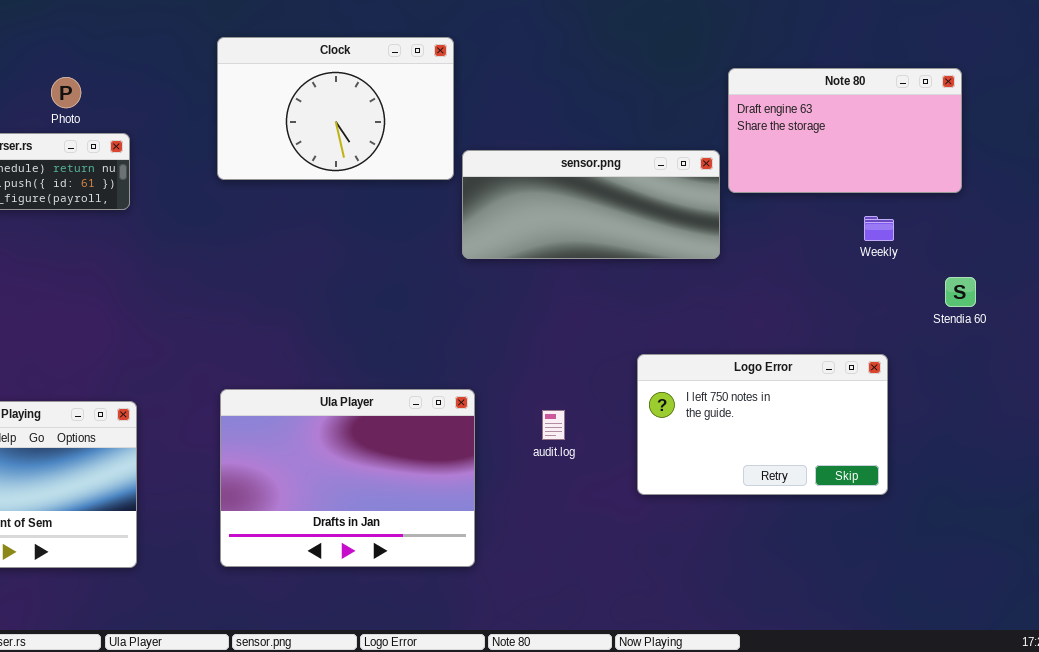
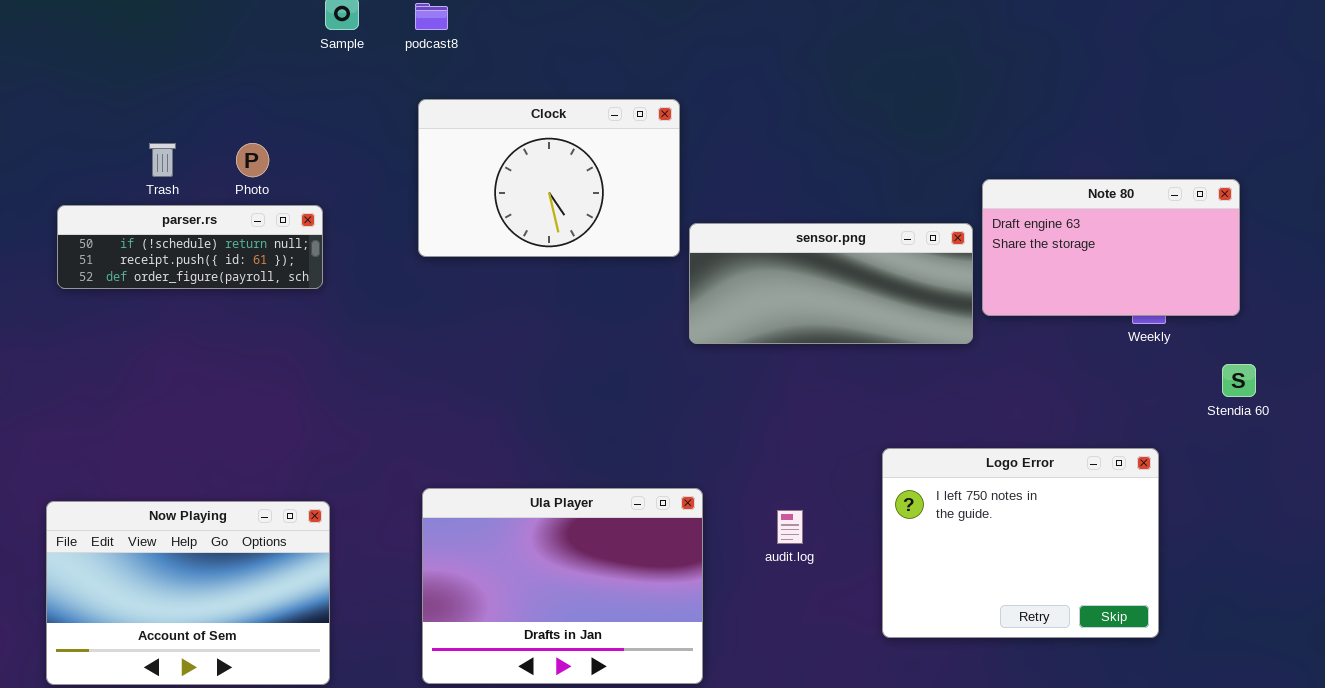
Note 80: [728,68,962,193] -> [982,179,1240,316], moved
Logo Error: [637,354,888,495] -> [882,448,1159,638], resized

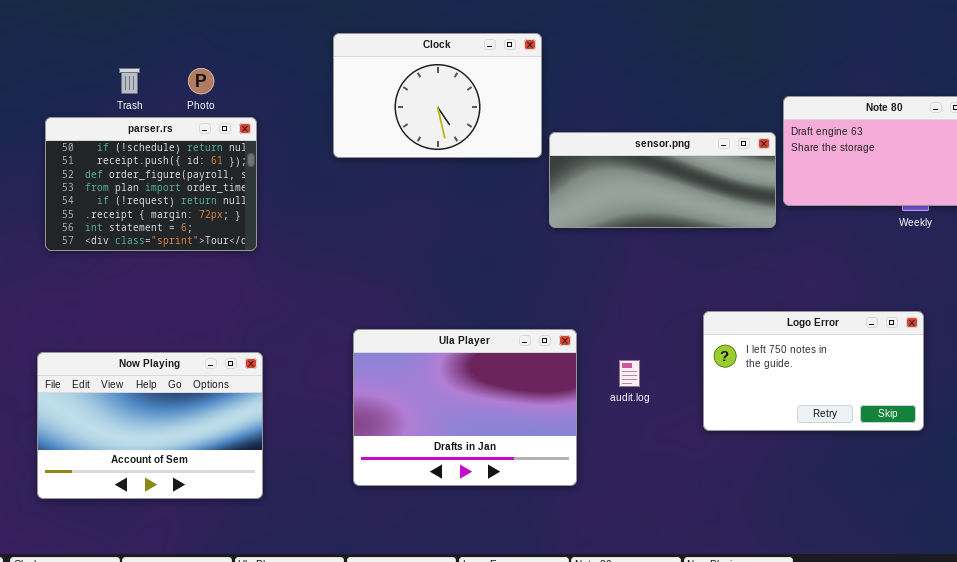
parser.rs: [57,205,323,289] -> [45,117,257,251], resized
Logo Error: [882,448,1159,638] -> [703,311,924,431], resized
Ula Player: [422,488,703,684] -> [353,329,577,486], moved

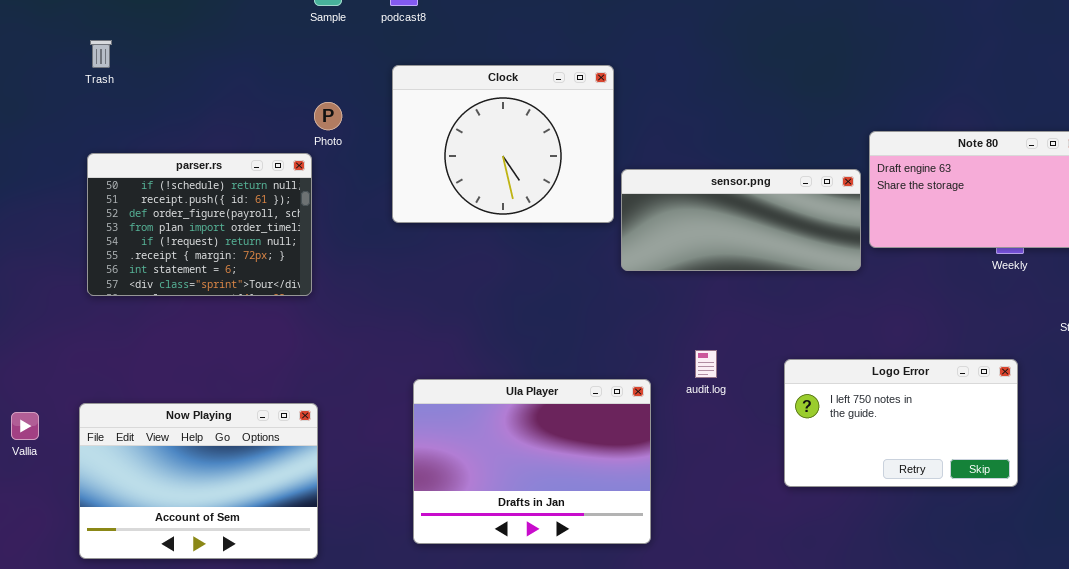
Clock: [333,33,542,158] -> [392,65,614,223], resized
Trash: [119,68,140,94] -> [90,40,112,68], moved
Photo: [188,68,214,94] -> [314,102,342,130], moved
audit.log: [619,360,640,387] -> [695,350,717,378], moved

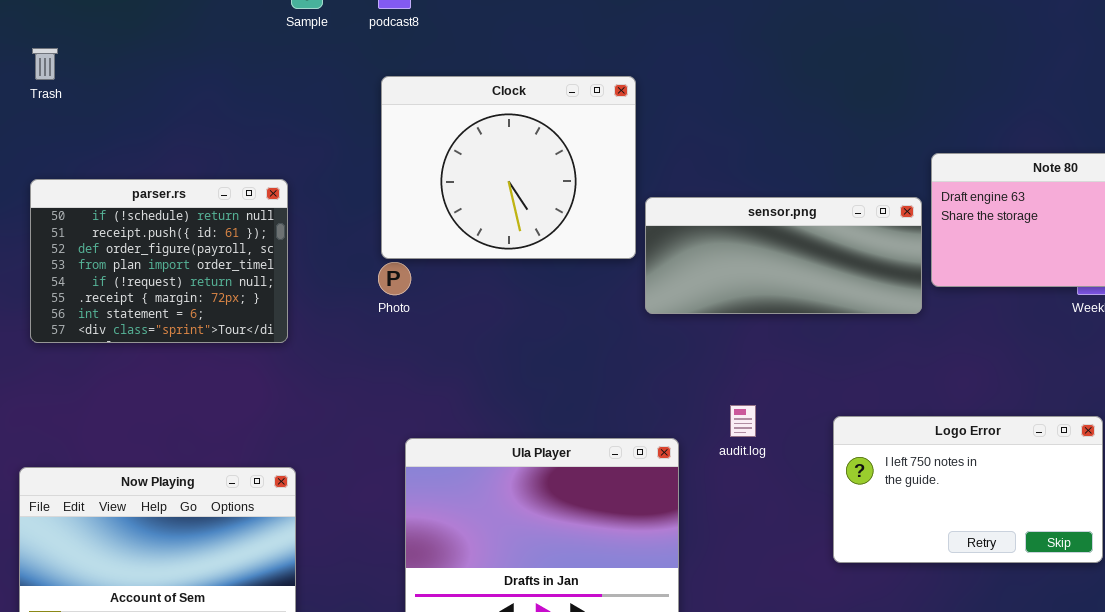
Photo: [314,102,342,130] -> [378,262,411,295], moved

